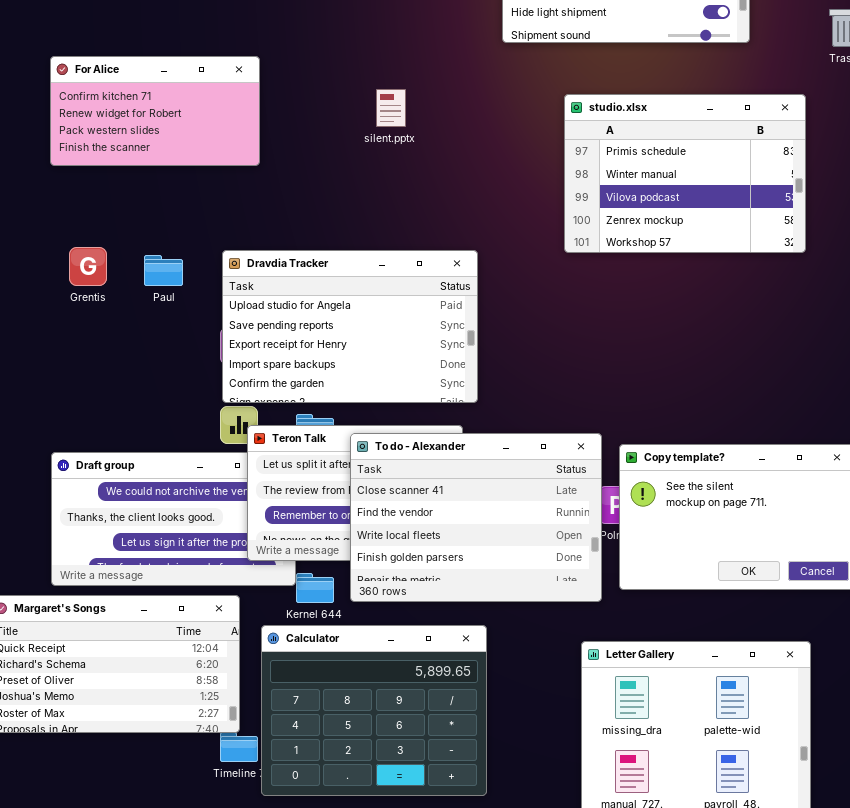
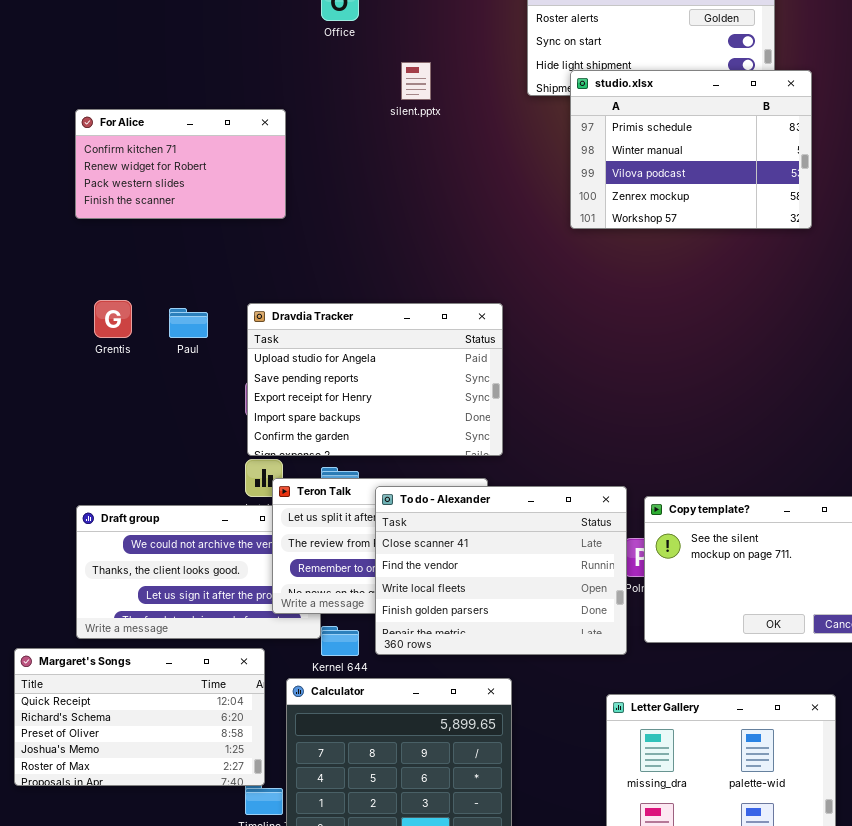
silent.pptx: [376,89,406,127] -> [401,62,431,100], moved
studio.xlsx: [564,94,806,253] -> [570,70,812,229], moved

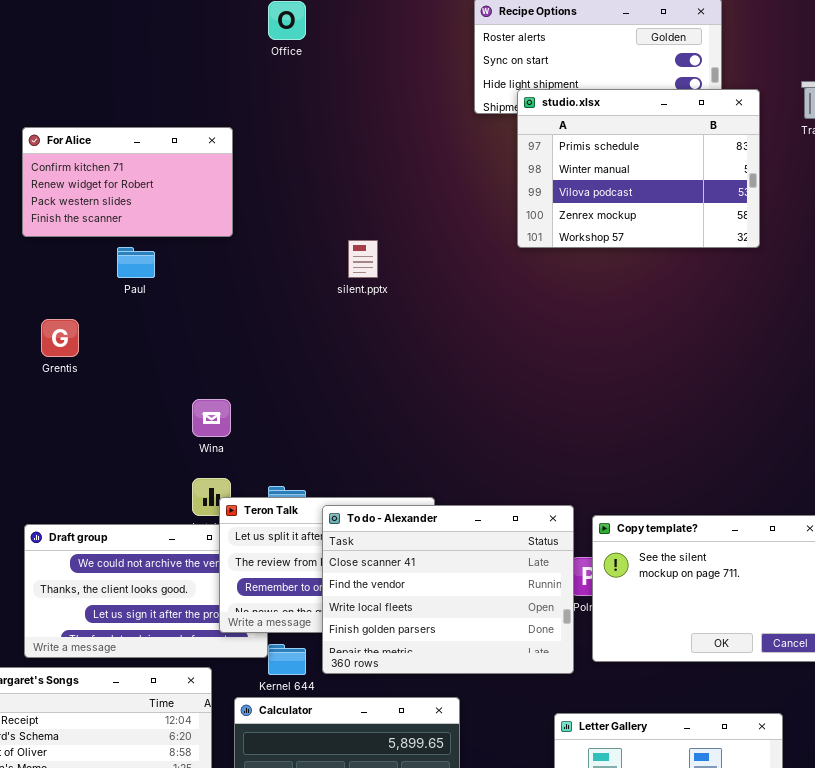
silent.pptx: [401,62,431,100] -> [348,240,378,278], moved
Dravdia Tracker: [247,303,503,456] -> none, closed
Paul: [169,308,208,338] -> [117,247,155,278], moved

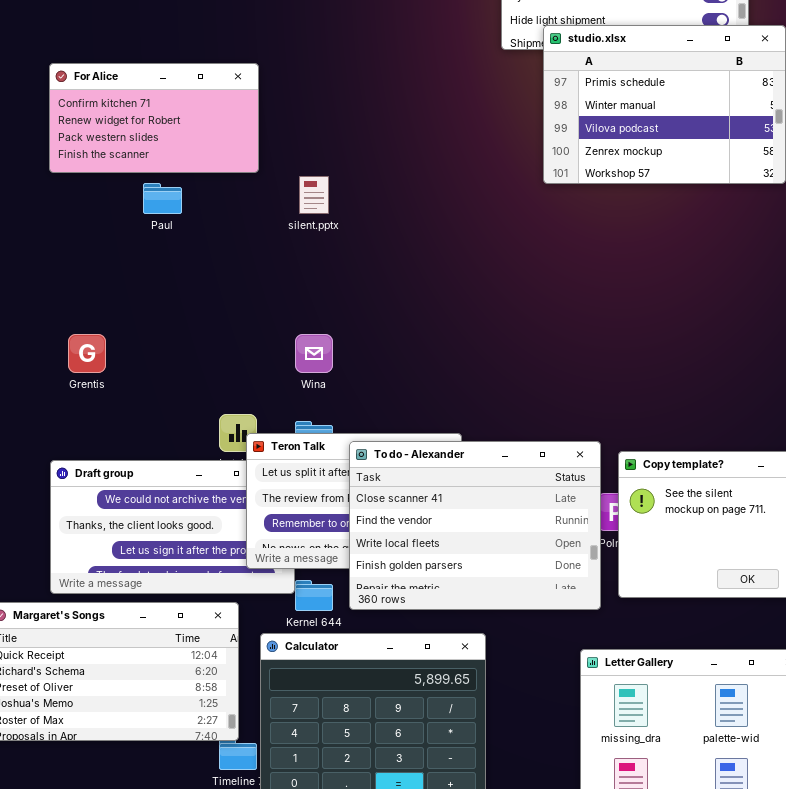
silent.pptx: [348,240,378,278] -> [299,176,329,214], moved
Grentis: [41,319,79,357] -> [68,334,106,373], moved
Wina: [192,399,231,437] -> [295,334,333,373], moved

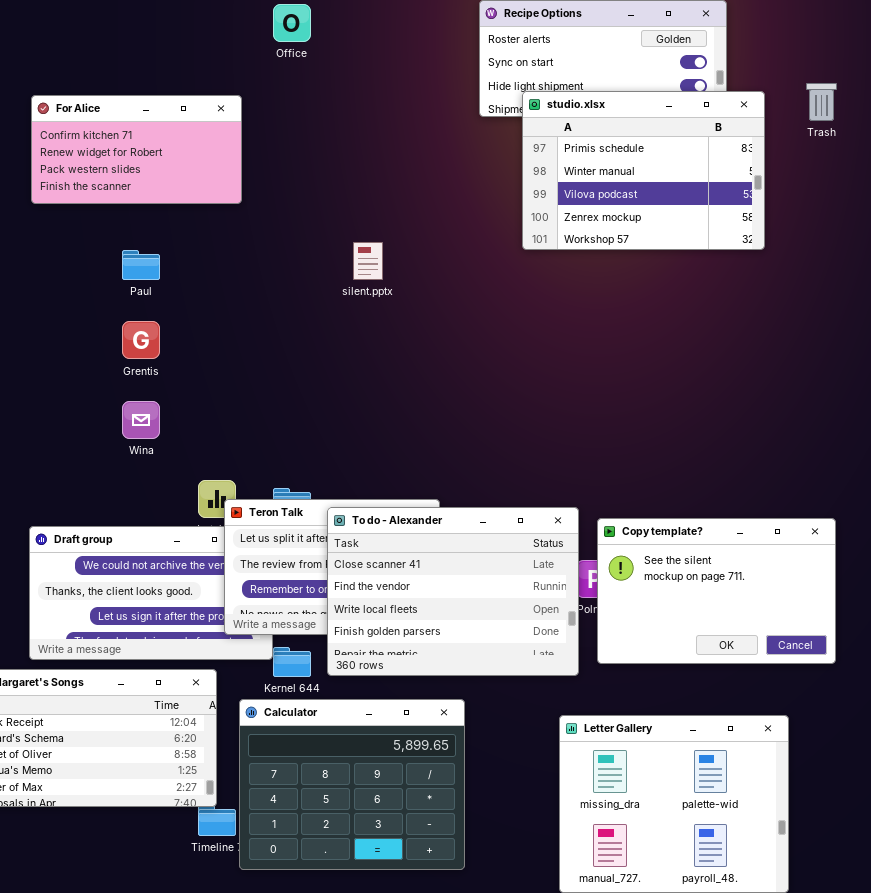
For Alice: [49,63,259,173] -> [31,95,242,204], moved
silent.pptx: [299,176,329,214] -> [353,242,383,280], moved
Grentis: [68,334,106,373] -> [122,321,160,359], moved
Wina: [295,334,333,373] -> [122,401,160,439], moved

